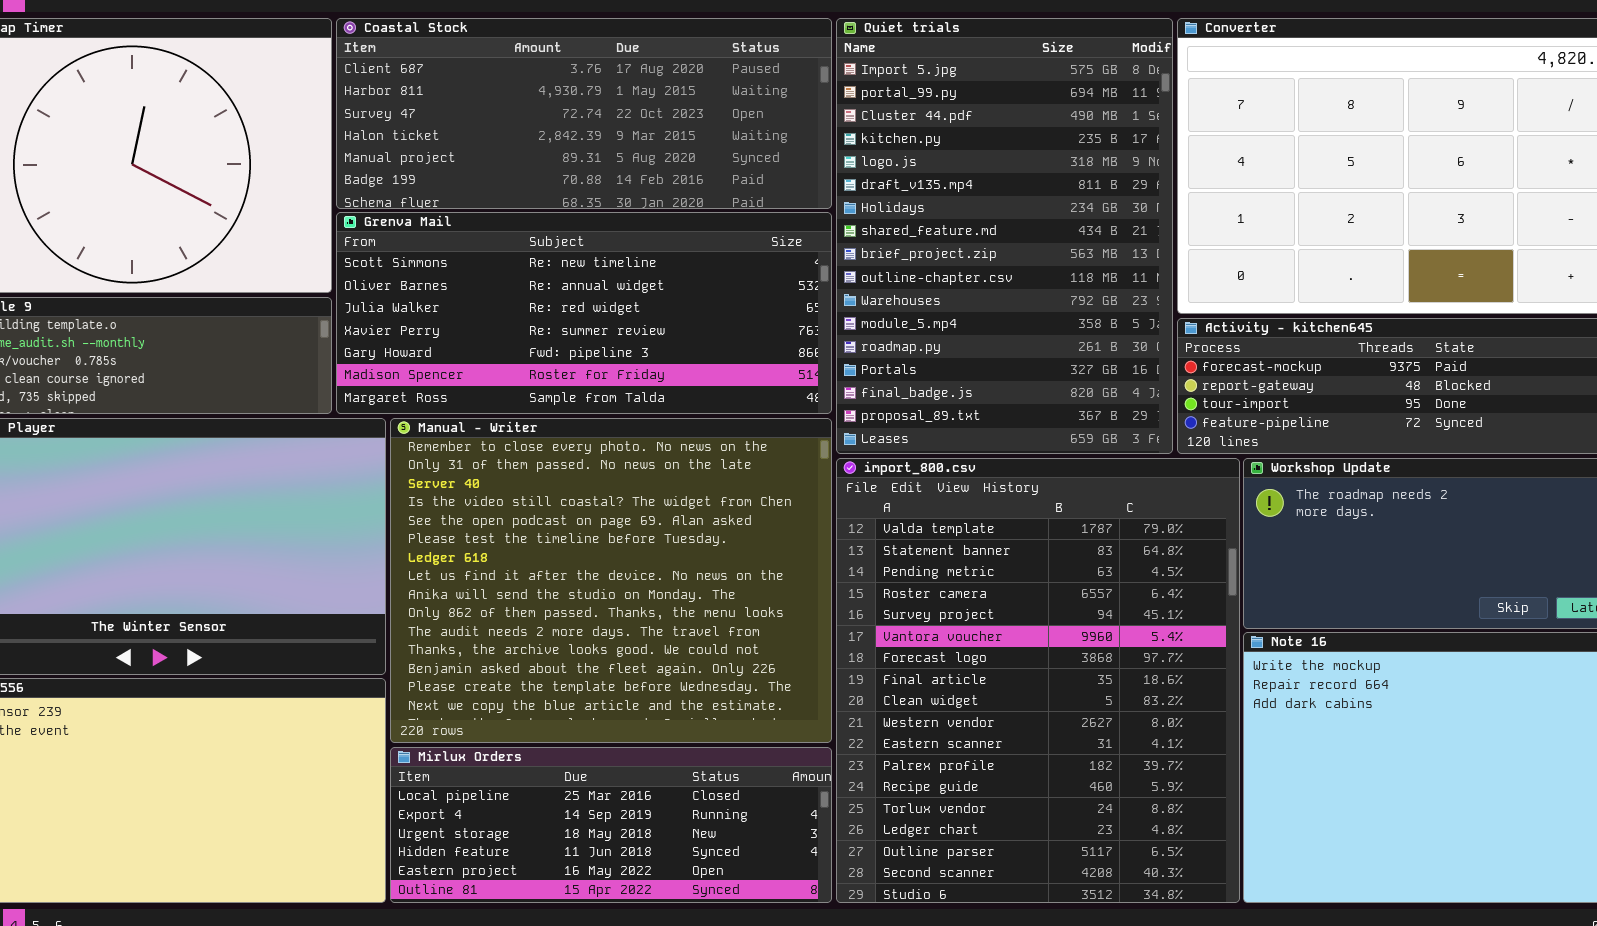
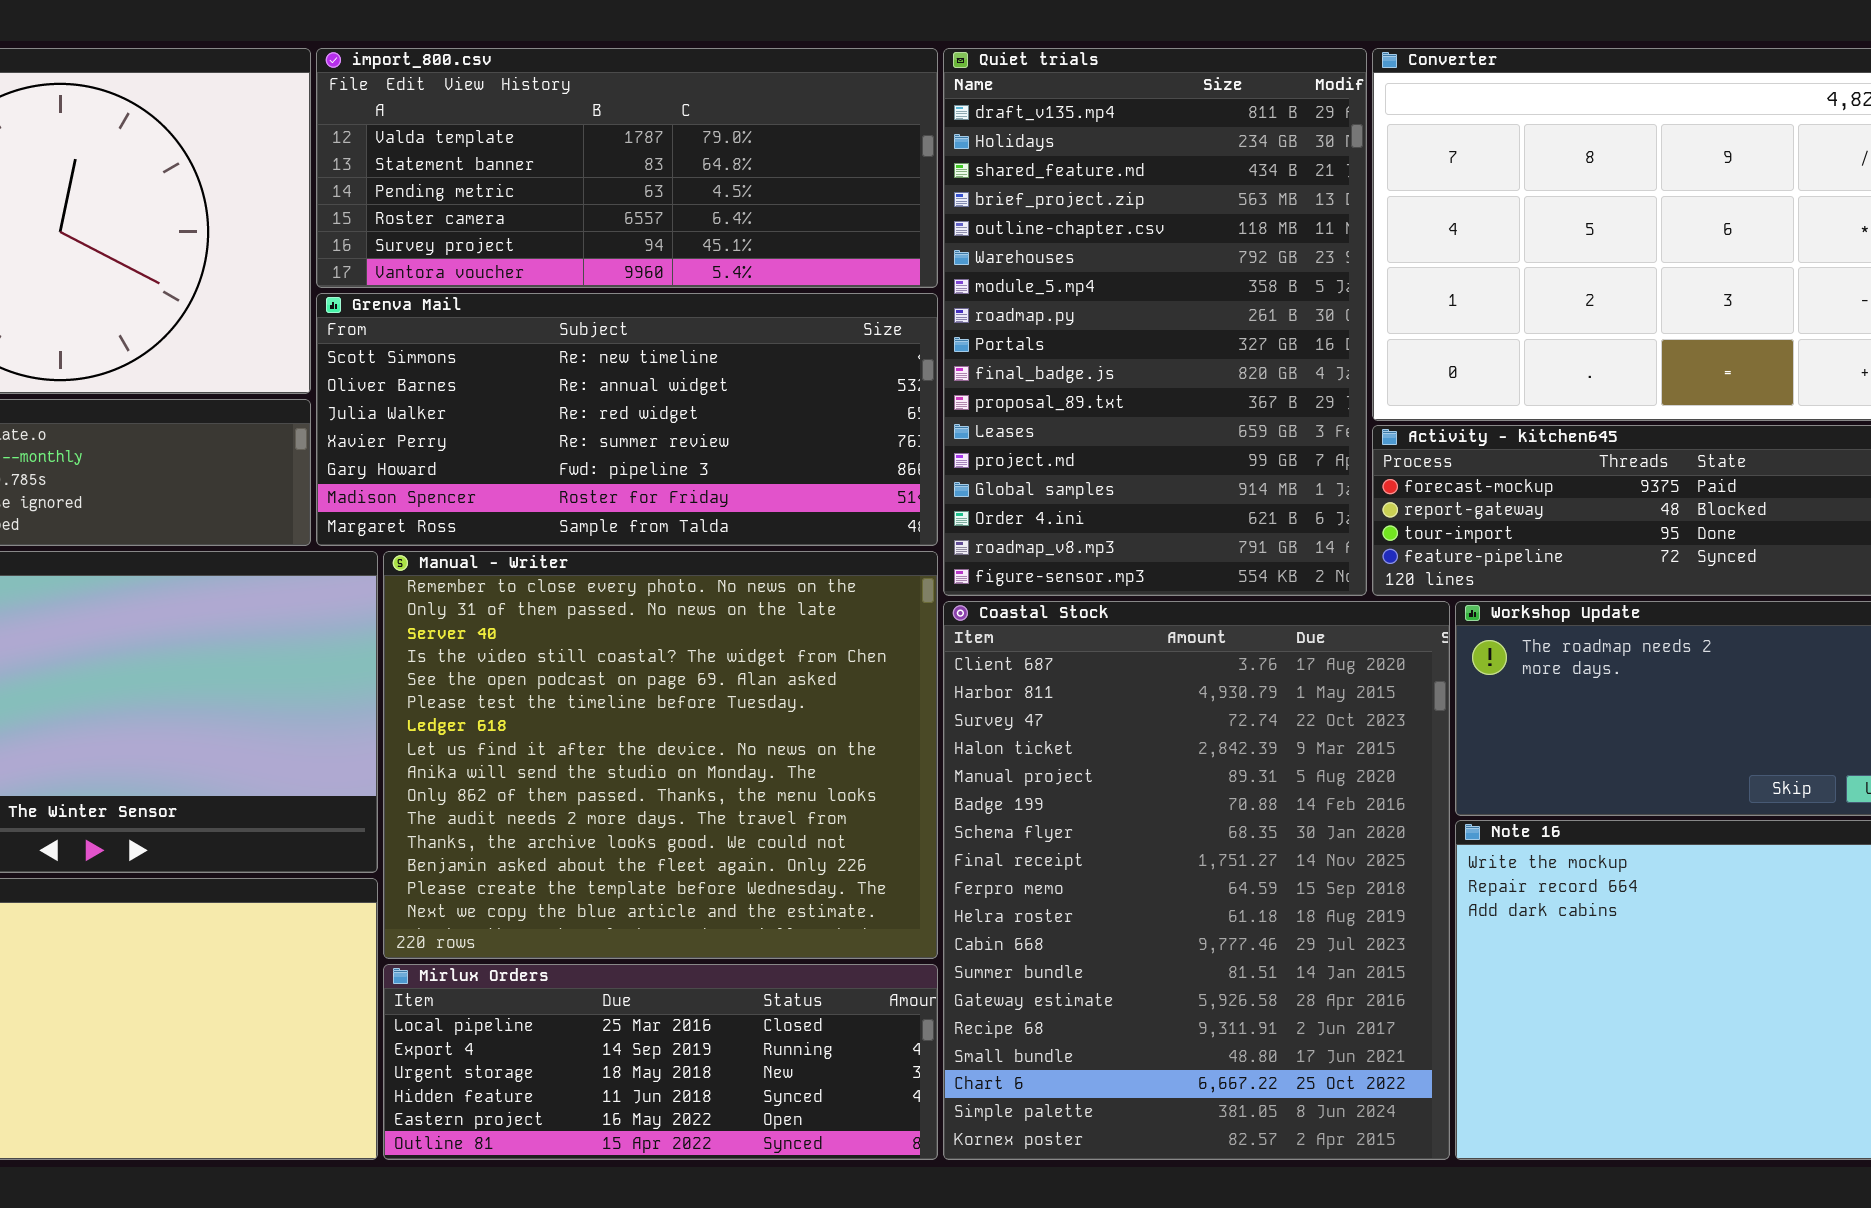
Coastal Stock: [336,18,832,209] -> [943,601,1450,1160], moved, resized
Quiet trials: [836,18,1173,454] -> [943,48,1367,596], scrolled down 5 rows
import_800.csv: [836,458,1240,903] -> [316,48,938,288], moved, resized

